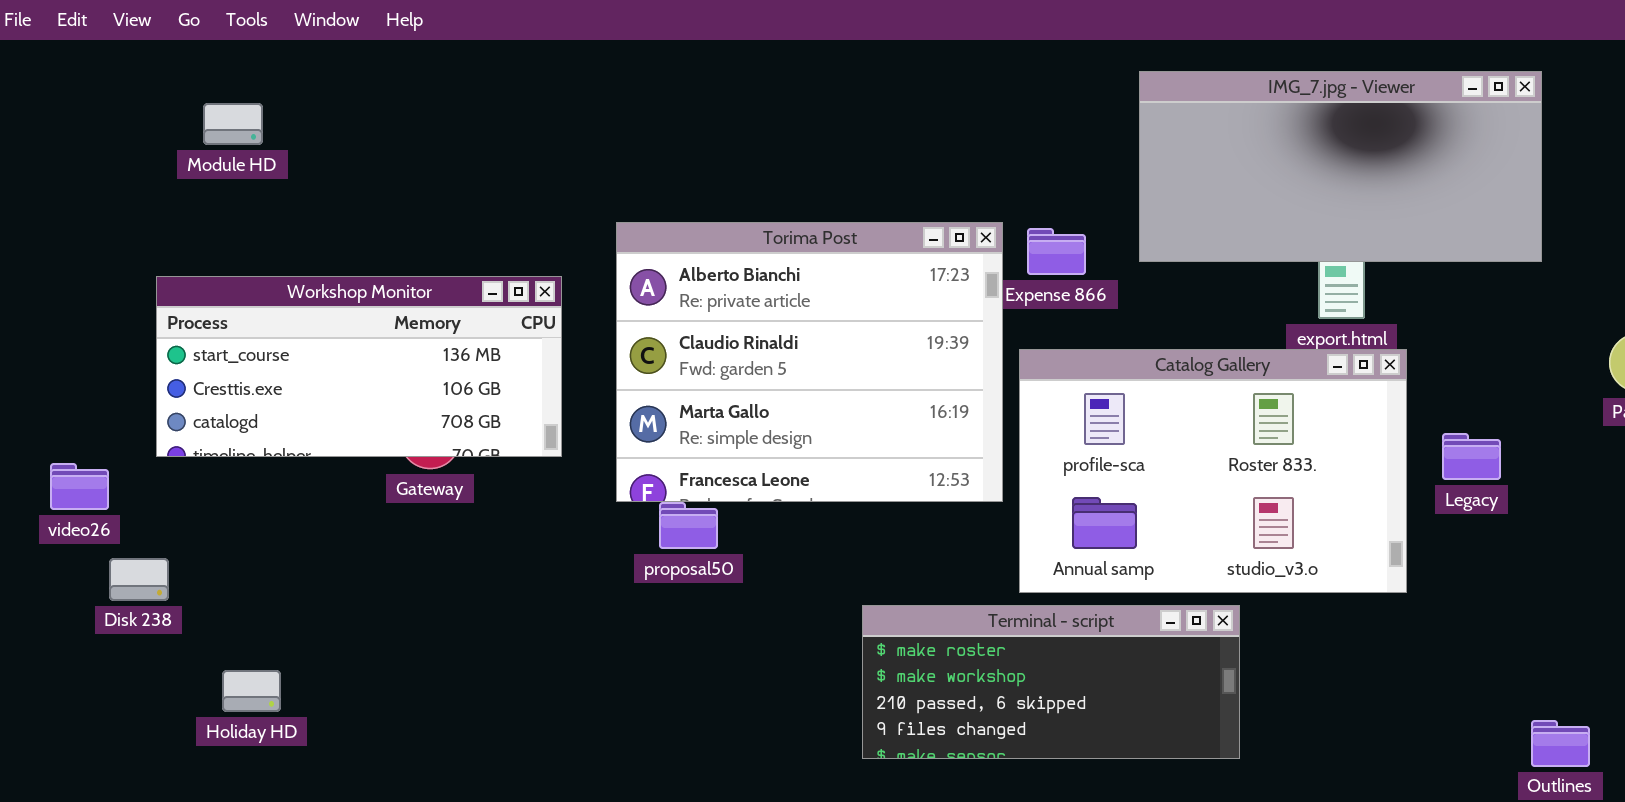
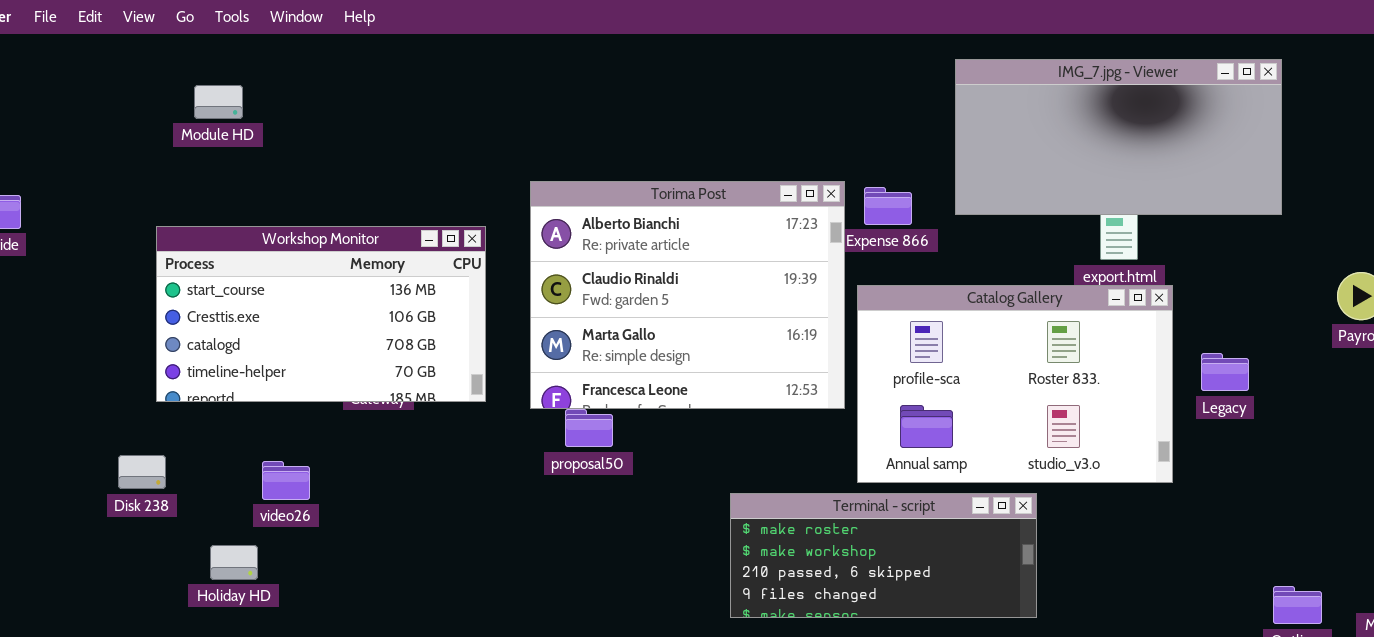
Workshop Monitor: [156,276,562,457] -> [156,226,486,402], resized
video26: [50,463,109,510] -> [262,461,310,500], moved

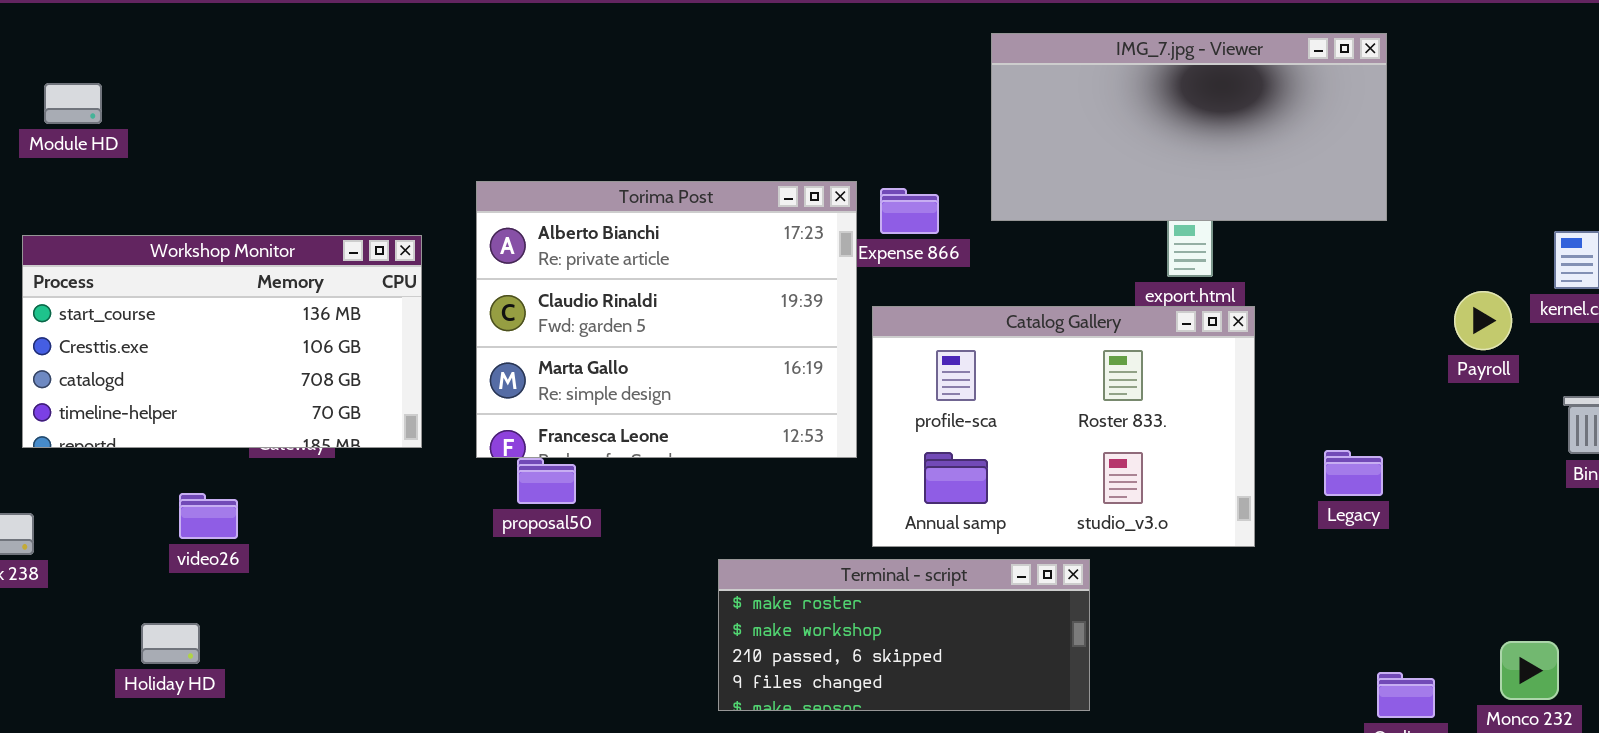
Module HD: [194,85,243,119] -> [44,83,102,124], moved
Legacy: [1201,353,1249,391] -> [1324,450,1383,496], moved
video26: [262,461,310,500] -> [179,493,238,539], moved
Holiday HD: [210,545,258,580] -> [141,623,200,664], moved

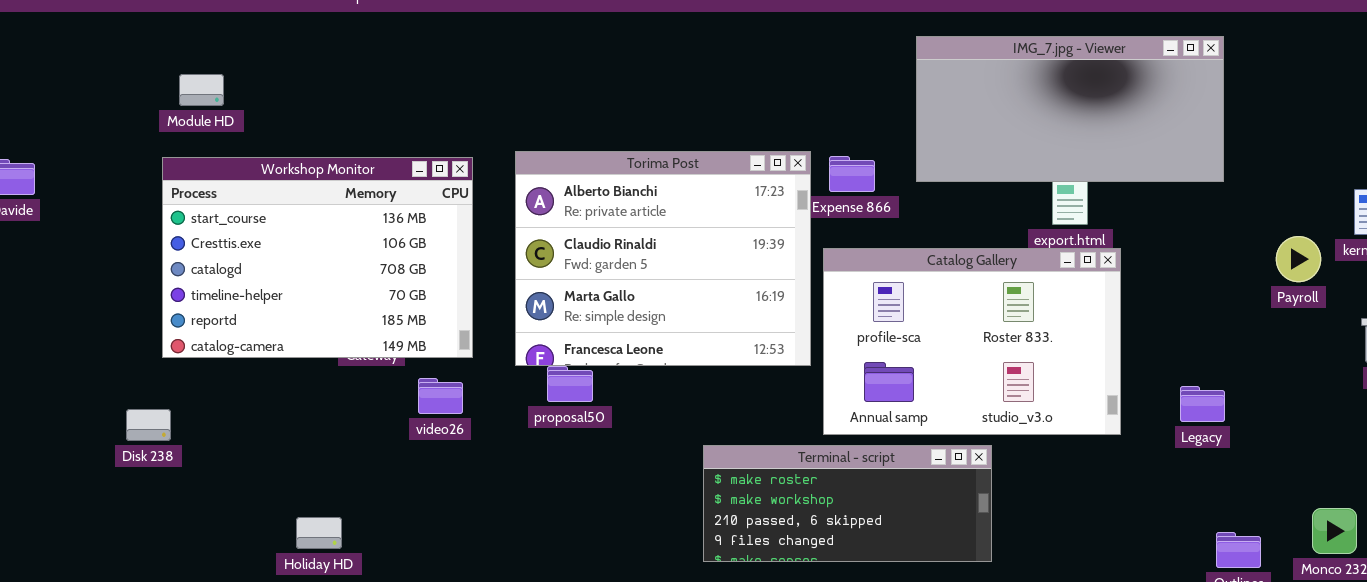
Workshop Monitor: [22,235,422,448] -> [162,157,473,358], resized
Legacy: [1324,450,1383,496] -> [1180,386,1225,422], moved
video26: [179,493,238,539] -> [418,378,463,414], moved
Holiday HD: [141,623,200,664] -> [296,517,342,549], moved

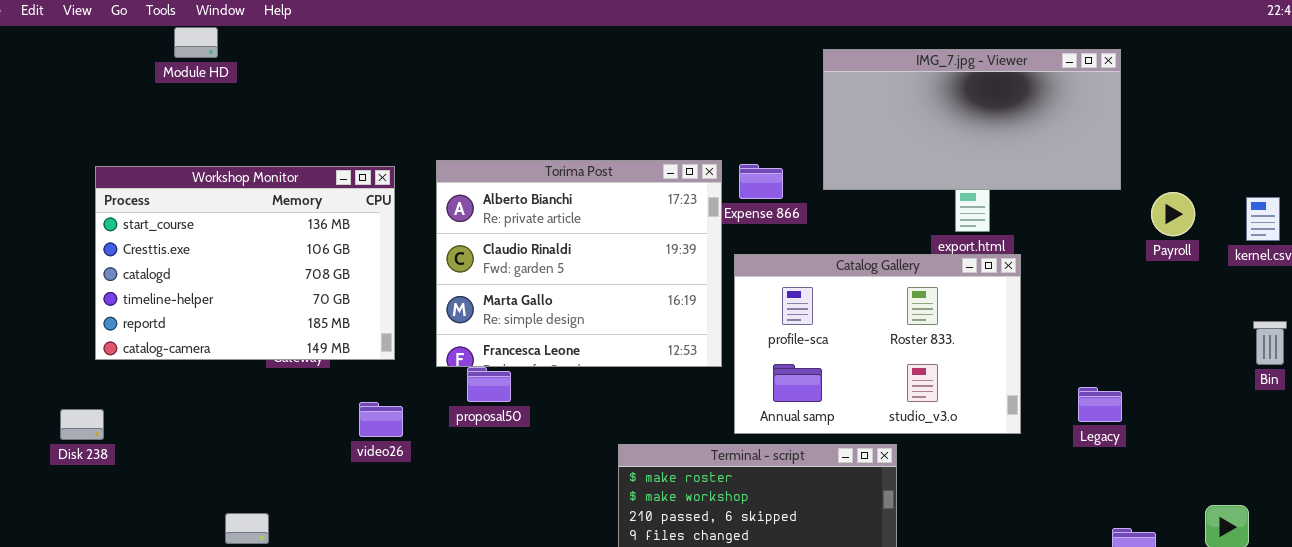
Module HD: [179,74,224,106] -> [174,27,218,58], moved
Payroll: [1276,236,1321,282] -> [1151,192,1195,236], moved
video26: [418,378,463,414] -> [359,402,403,437], moved

